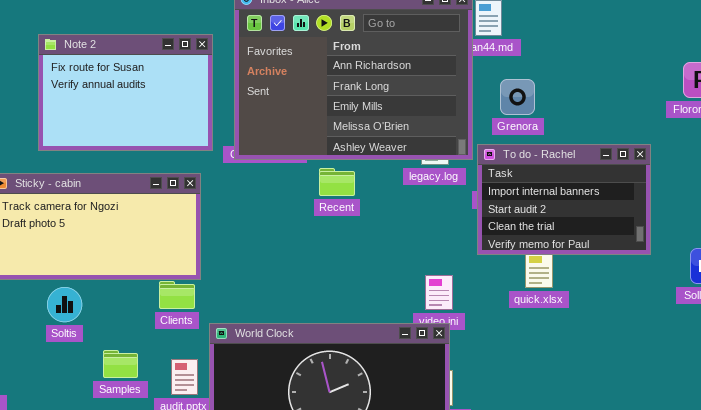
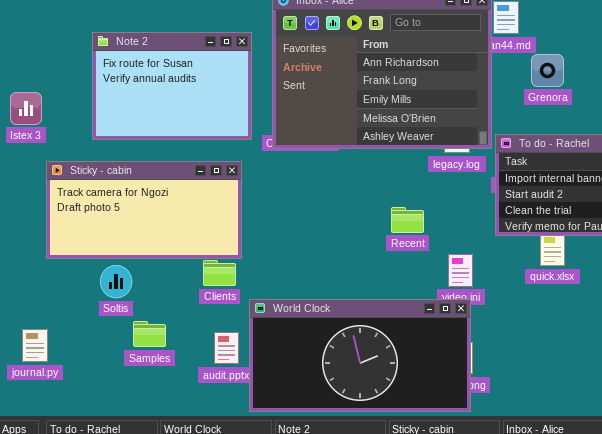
Grenora: [500,79,535,115] -> [531,54,564,87], moved
Recent: [319,168,355,196] -> [391,207,424,233], moved
Samples: [103,350,138,378] -> [133,321,166,347], moved

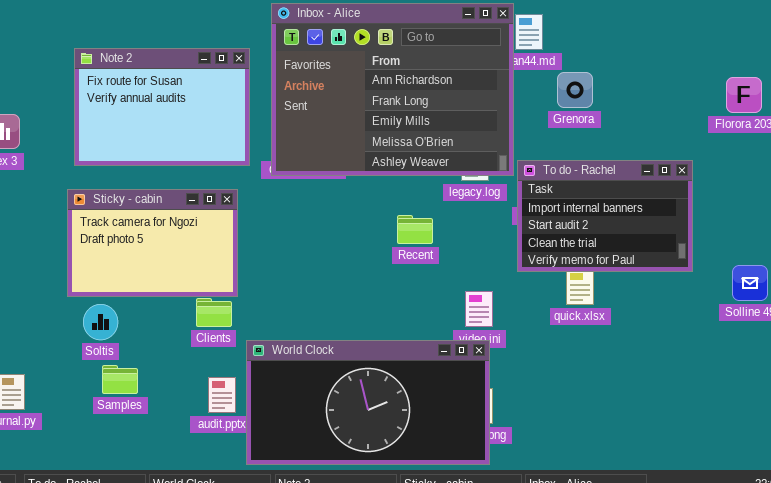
Sticky - cabin: [46,161,242,259] -> [67,189,238,297], resized
Recent: [391,207,424,233] -> [397,215,433,244], moved
Samples: [133,321,166,347] -> [102,365,138,394], moved

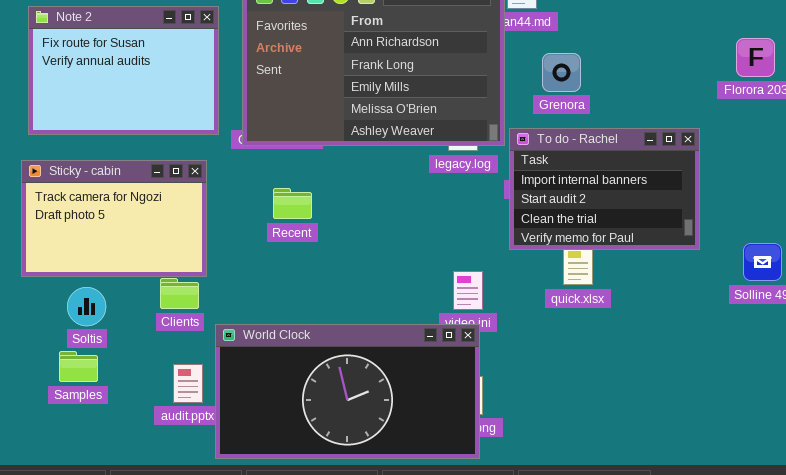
Grenora: [557,72,593,108] -> [542,53,581,92], moved
Recent: [397,215,433,244] -> [273,188,312,219], moved
Soltis: [83,304,118,340] -> [67,287,106,326], moved

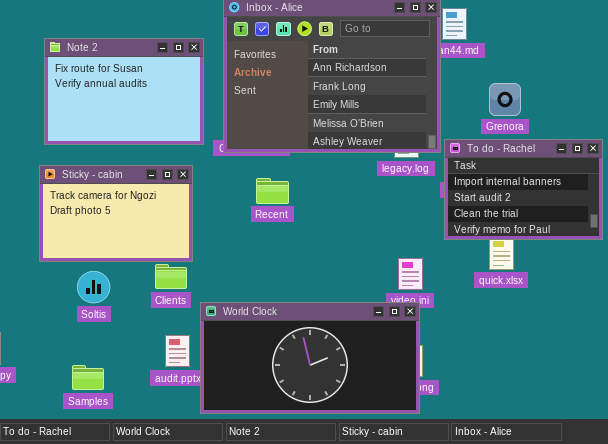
Grenora: [542,53,581,92] -> [489,83,521,116], moved
Recent: [273,188,312,219] -> [256,178,289,204], moved
Samples: [59,351,98,382] -> [72,365,104,390], moved

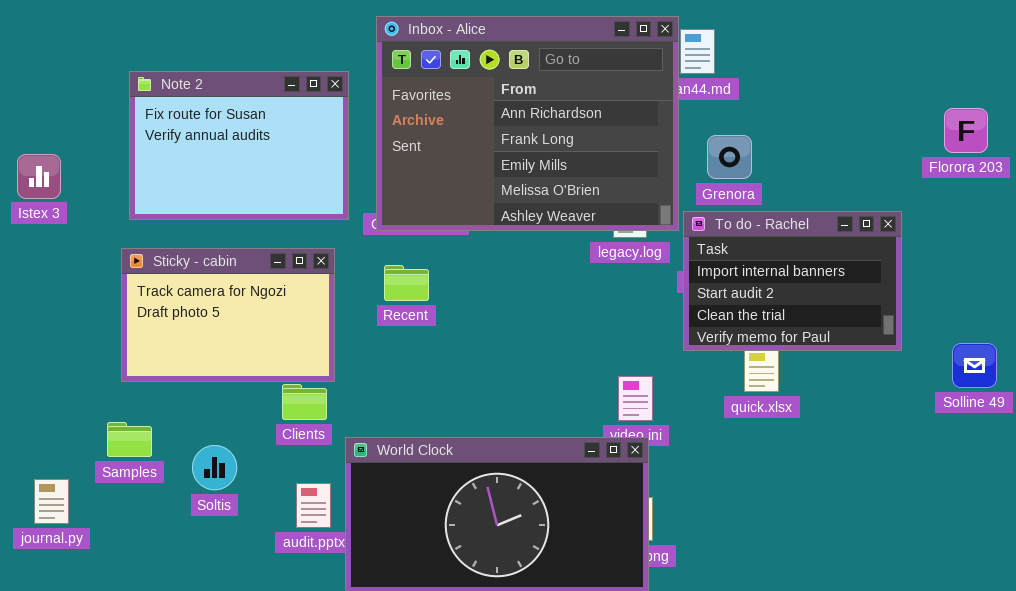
Grenora: [489,83,521,116] -> [707,135,752,179], moved
Recent: [256,178,289,204] -> [384,265,429,301], moved
Soltis: [77,271,110,303] -> [192,445,237,490], moved
Samples: [72,365,104,390] -> [107,422,152,457], moved

